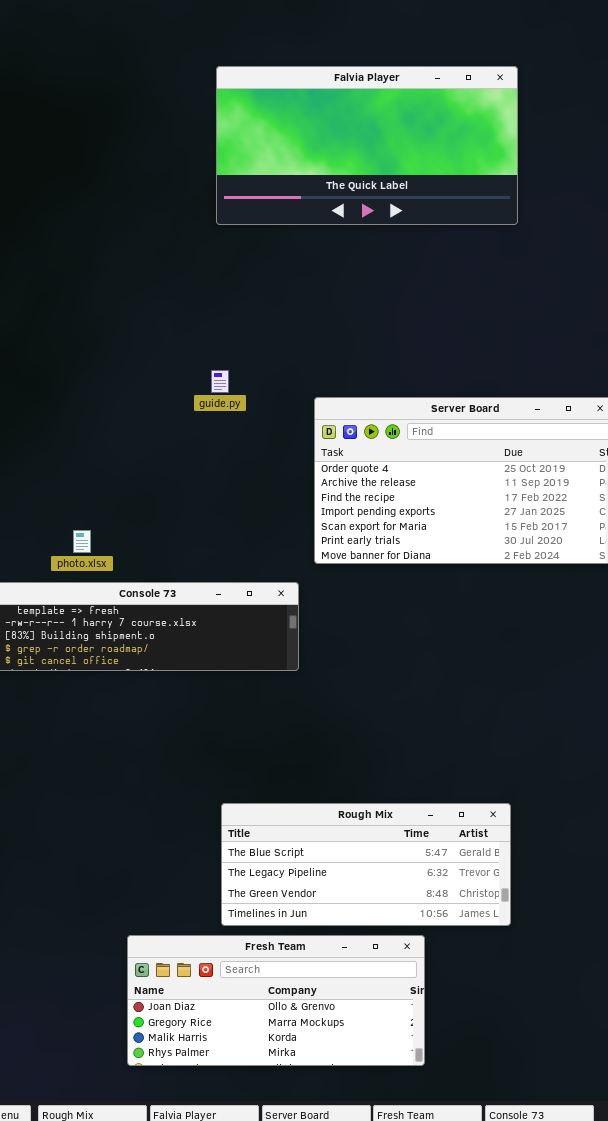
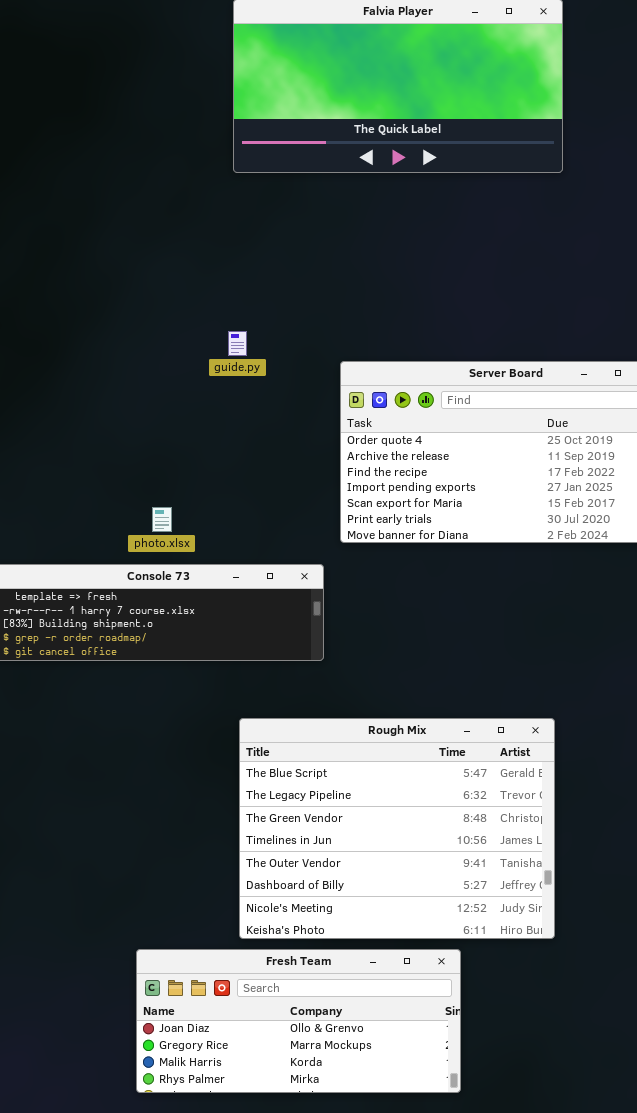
photo.xlsx: [73,530,91,553] -> [152,507,172,532], moved
Rough Mix: [221,803,511,926] -> [239,718,555,939], resized

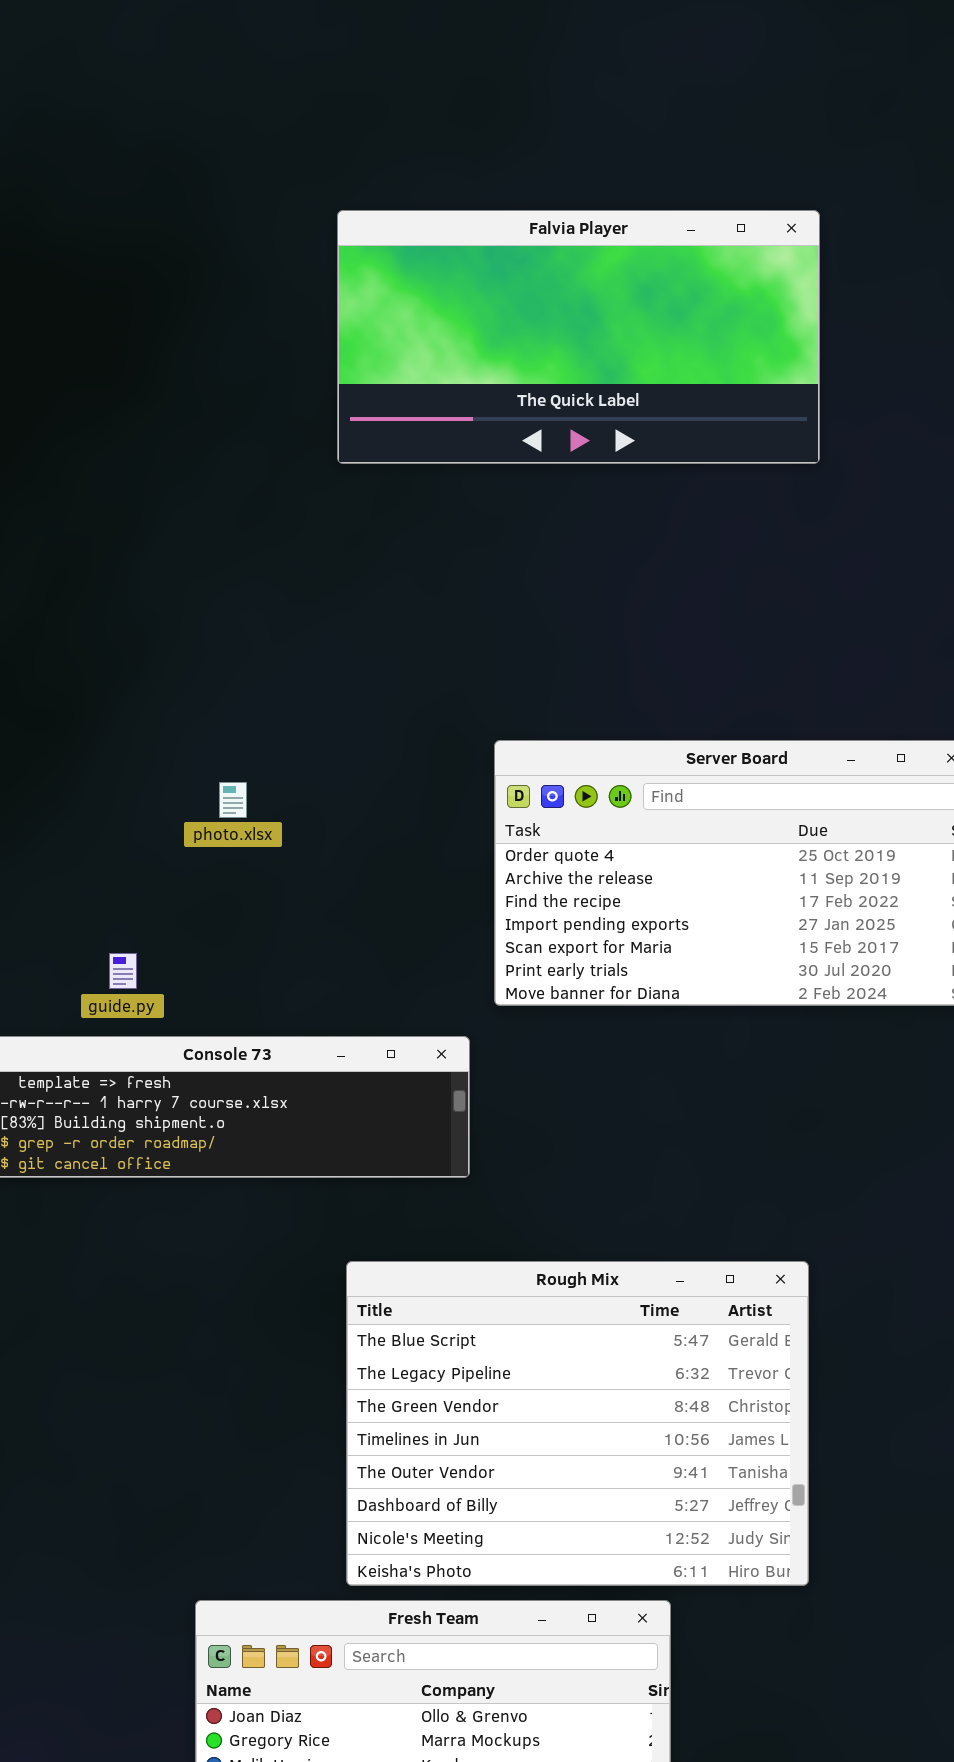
guide.py: [228,331,247,356] -> [109,953,137,989], moved
photo.xlsx: [152,507,172,532] -> [219,782,247,818], moved

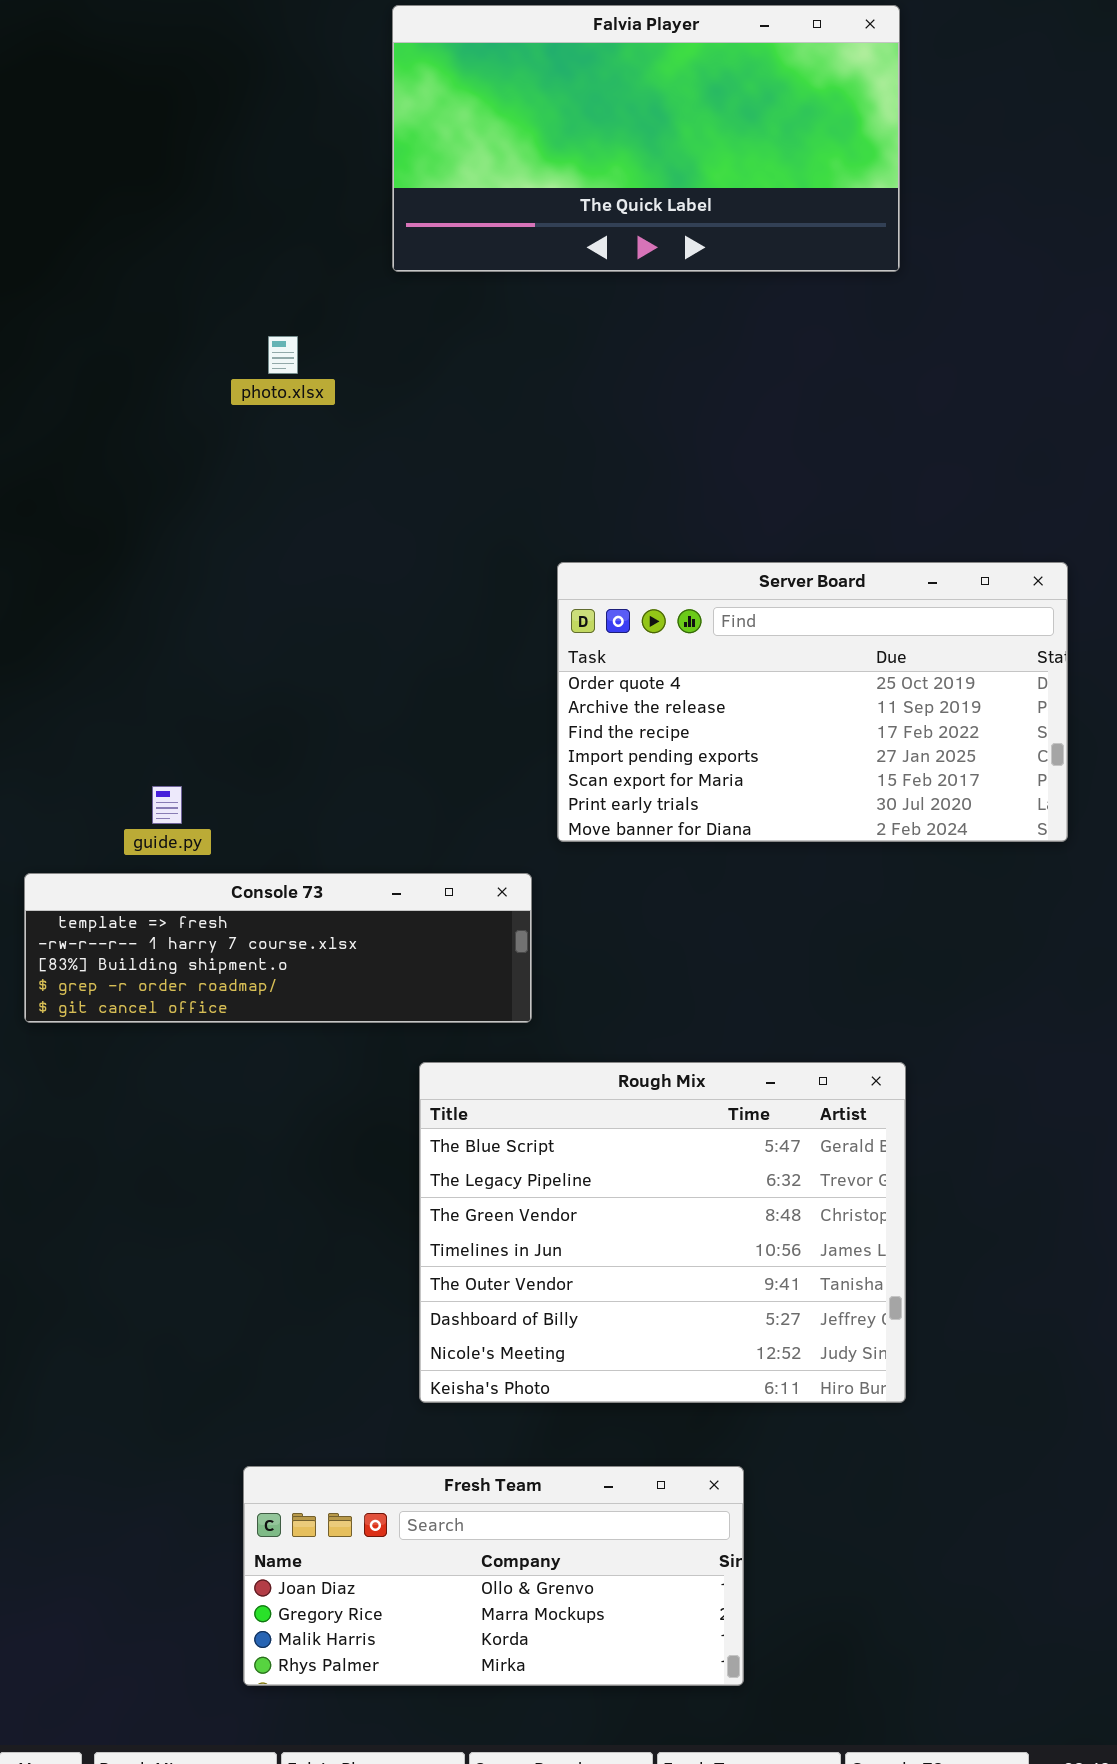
photo.xlsx: [219,782,247,818] -> [268,336,298,374], moved
Rough Mix: [346,1261,809,1586] -> [419,1062,906,1403], moved

